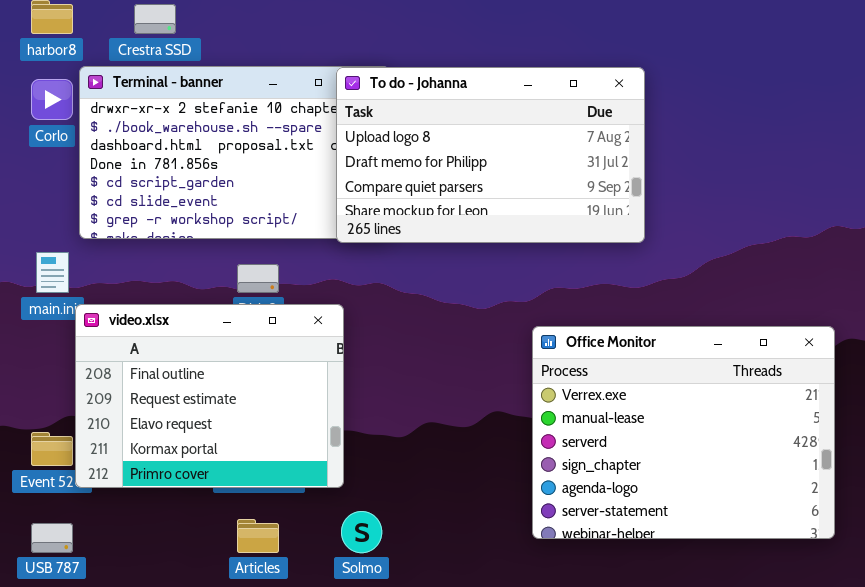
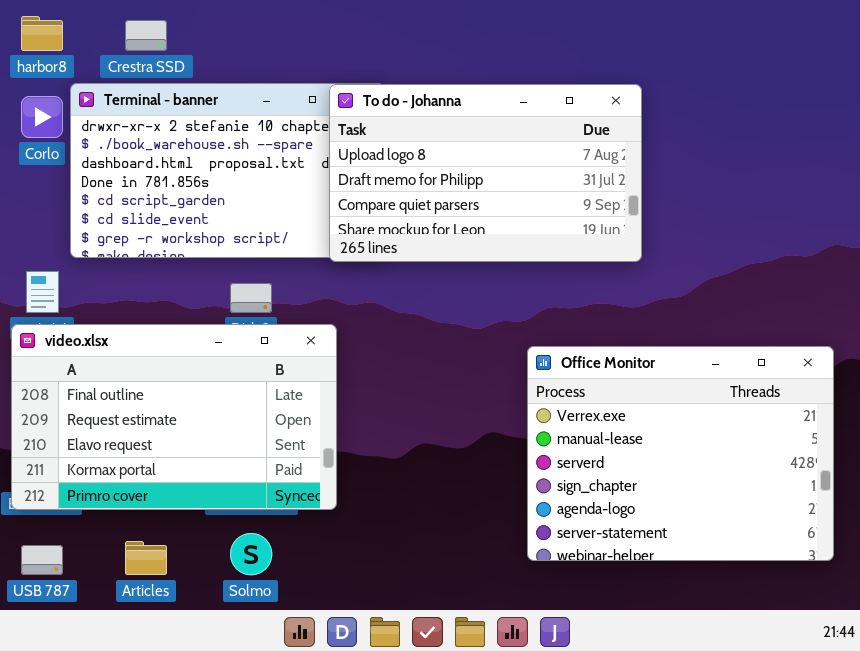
video.xlsx: [75,304,344,488] -> [11,324,337,510], resized
Solmo: [341,511,382,553] -> [230,533,272,575], moved
Articles: [237,519,279,553] -> [125,541,167,575], moved

